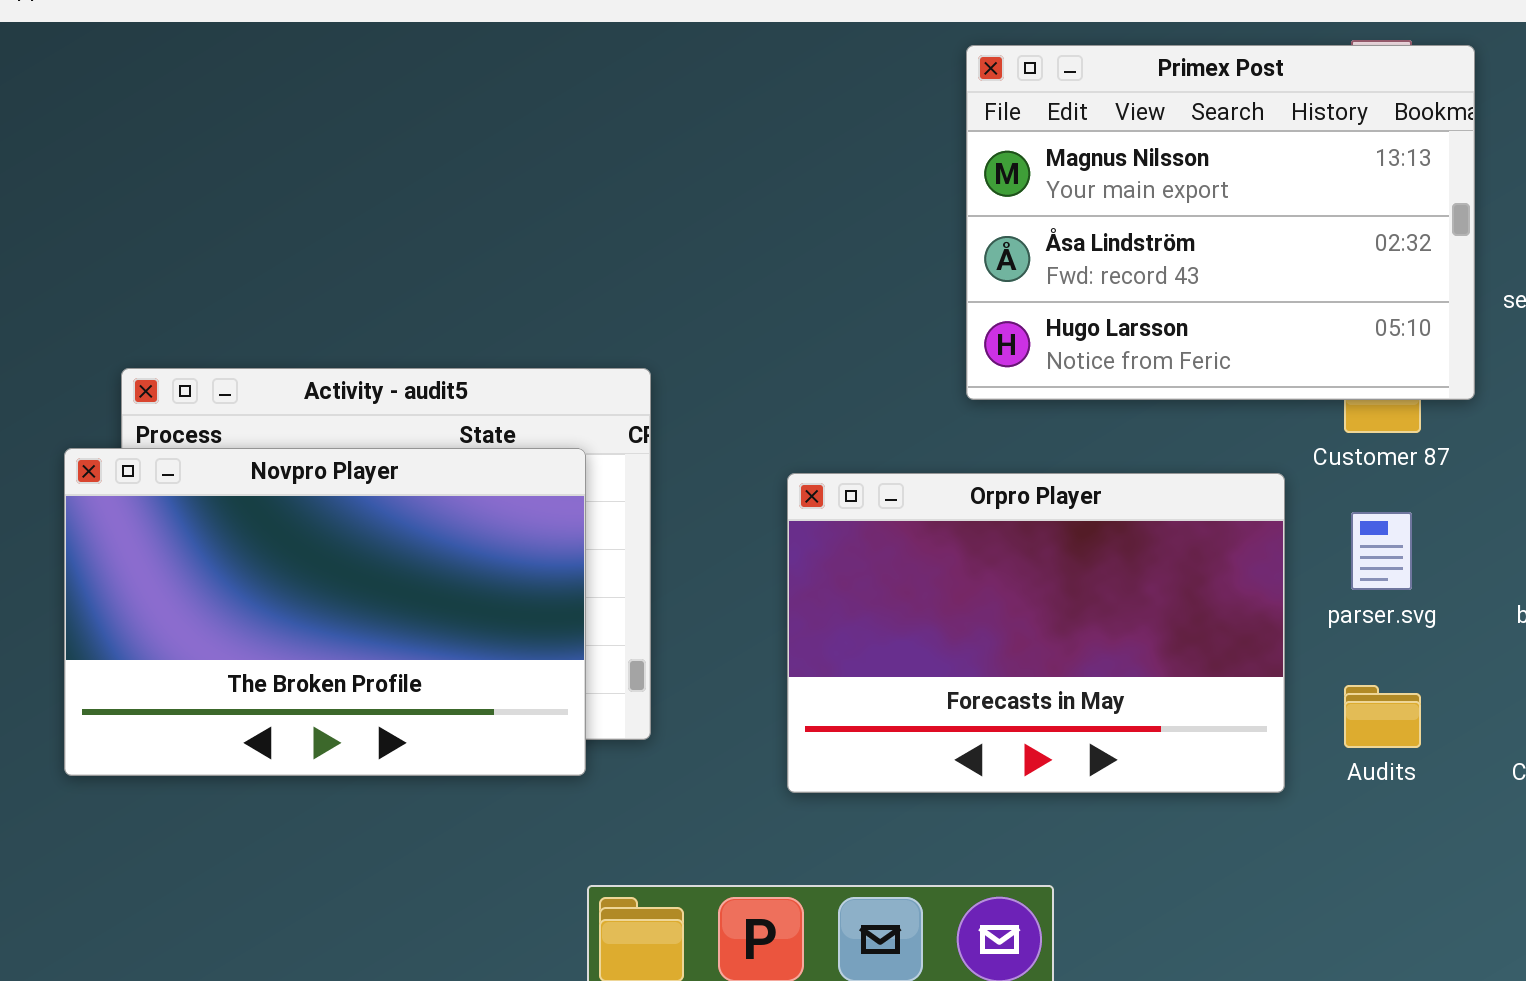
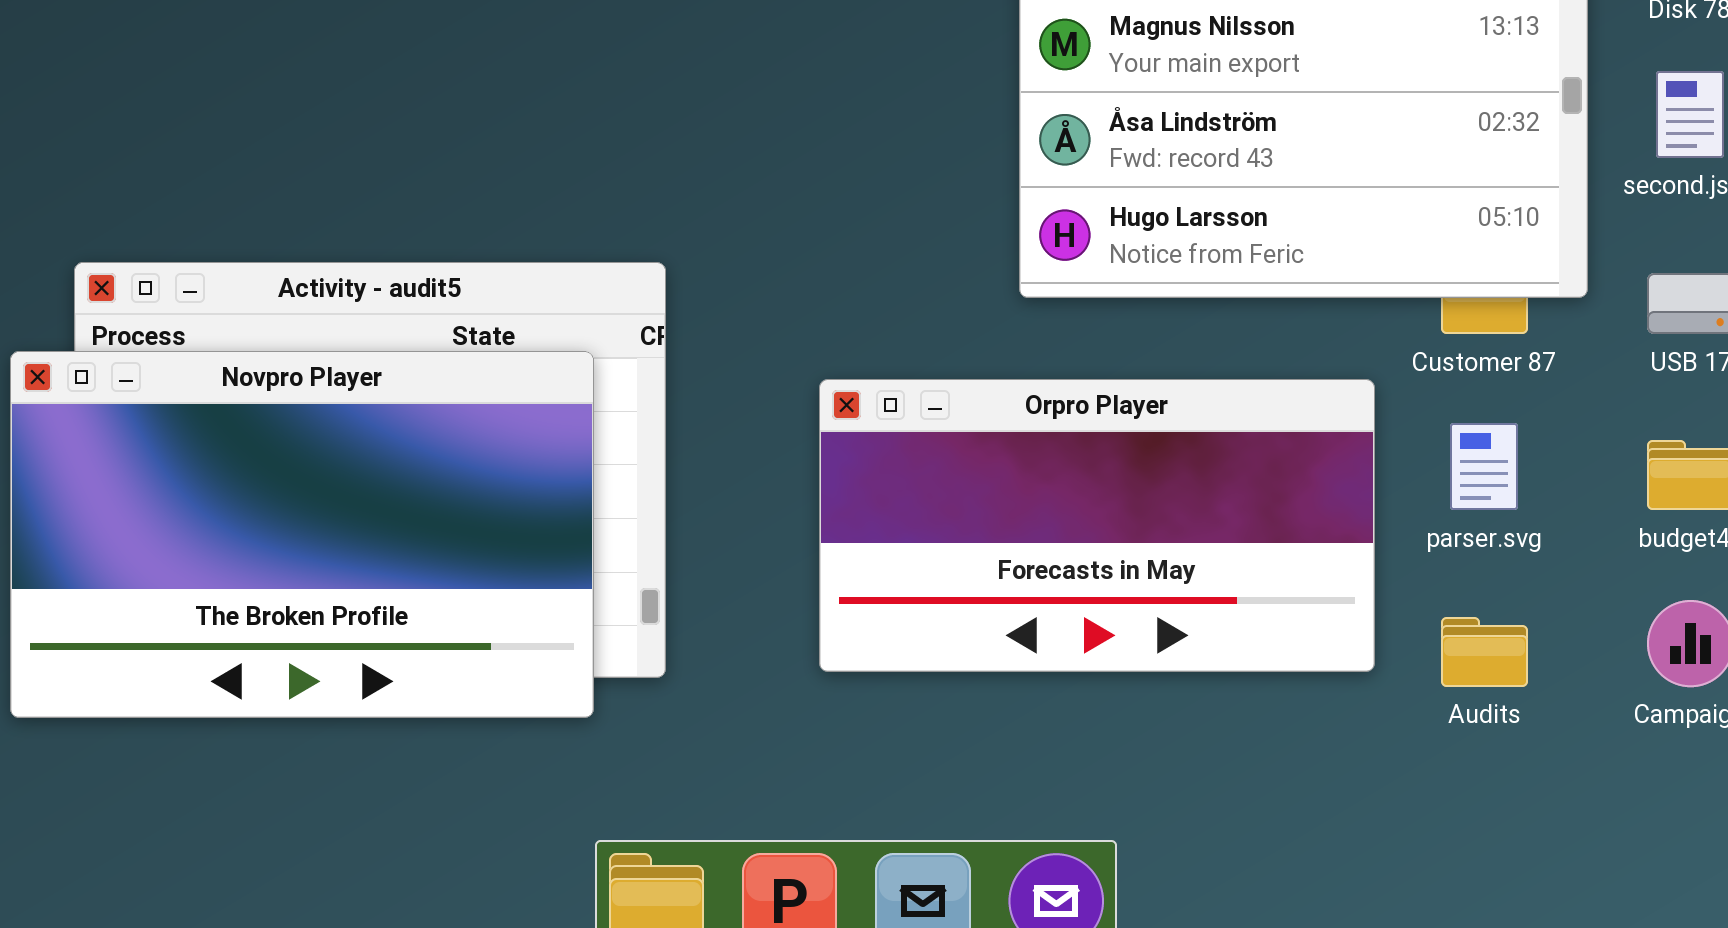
Orpro Player: [787,473,1285,793] -> [819,379,1375,672], resized

